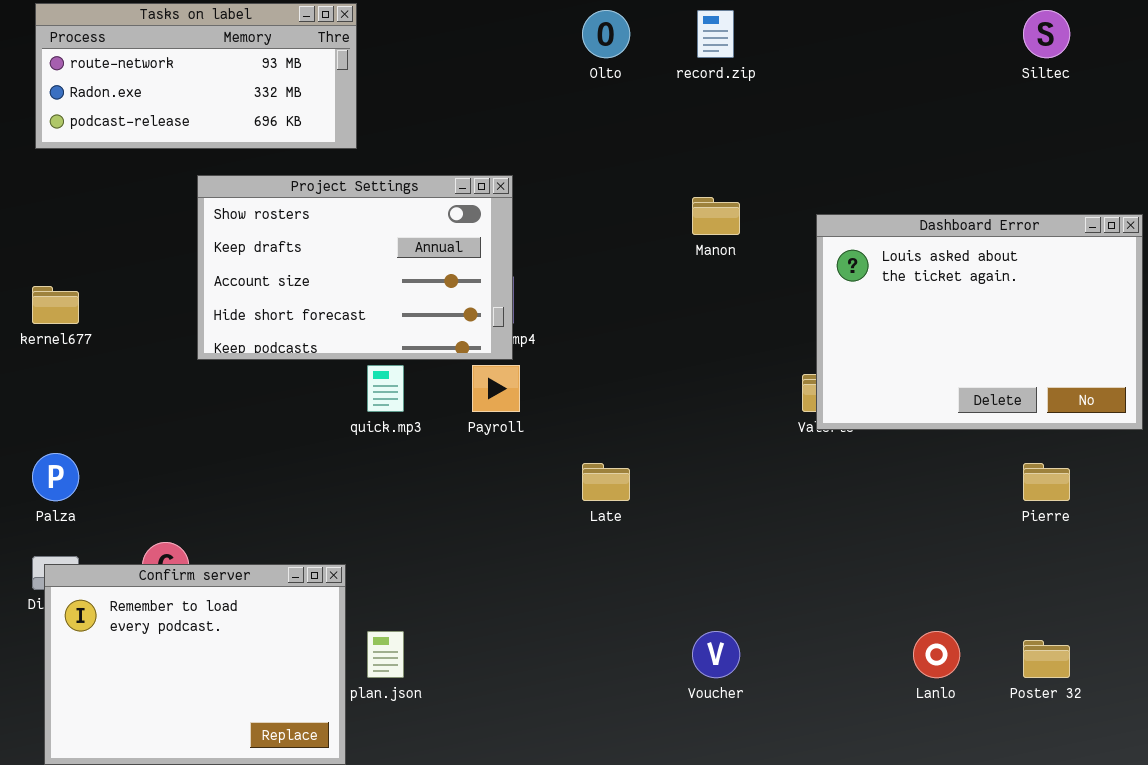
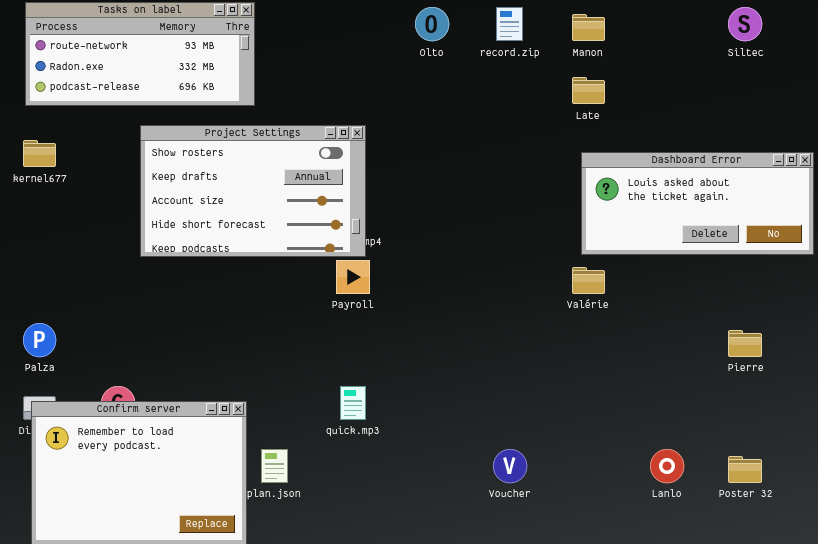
Manon: [692,197,740,235] -> [572,14,605,41], moved
Dashboard Error: [816,214,1143,430] -> [581,152,814,255], resized
kernel677: [32,286,79,324] -> [23,140,56,167], moved
quick.mp3: [367,365,404,412] -> [340,386,366,420], moved
Late: [582,463,630,501] -> [572,77,605,104], moved

